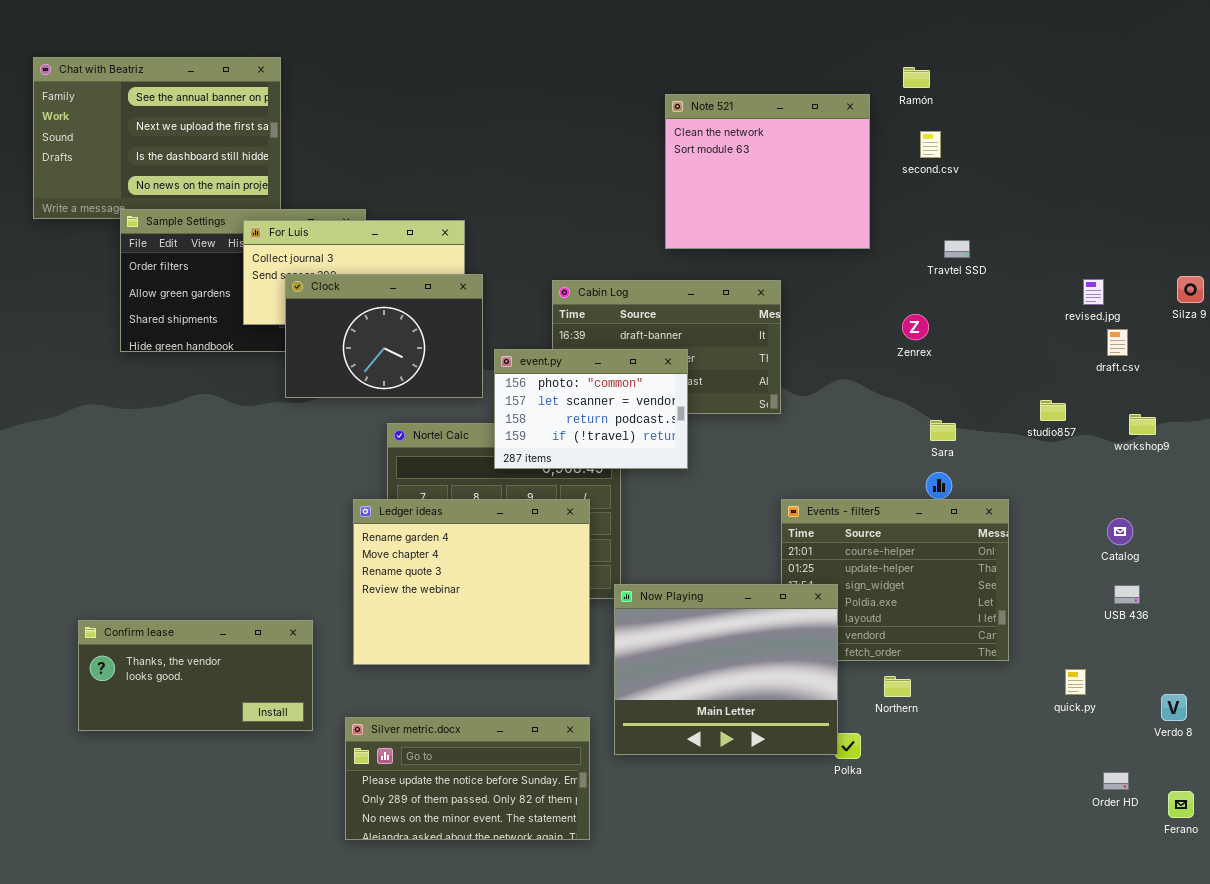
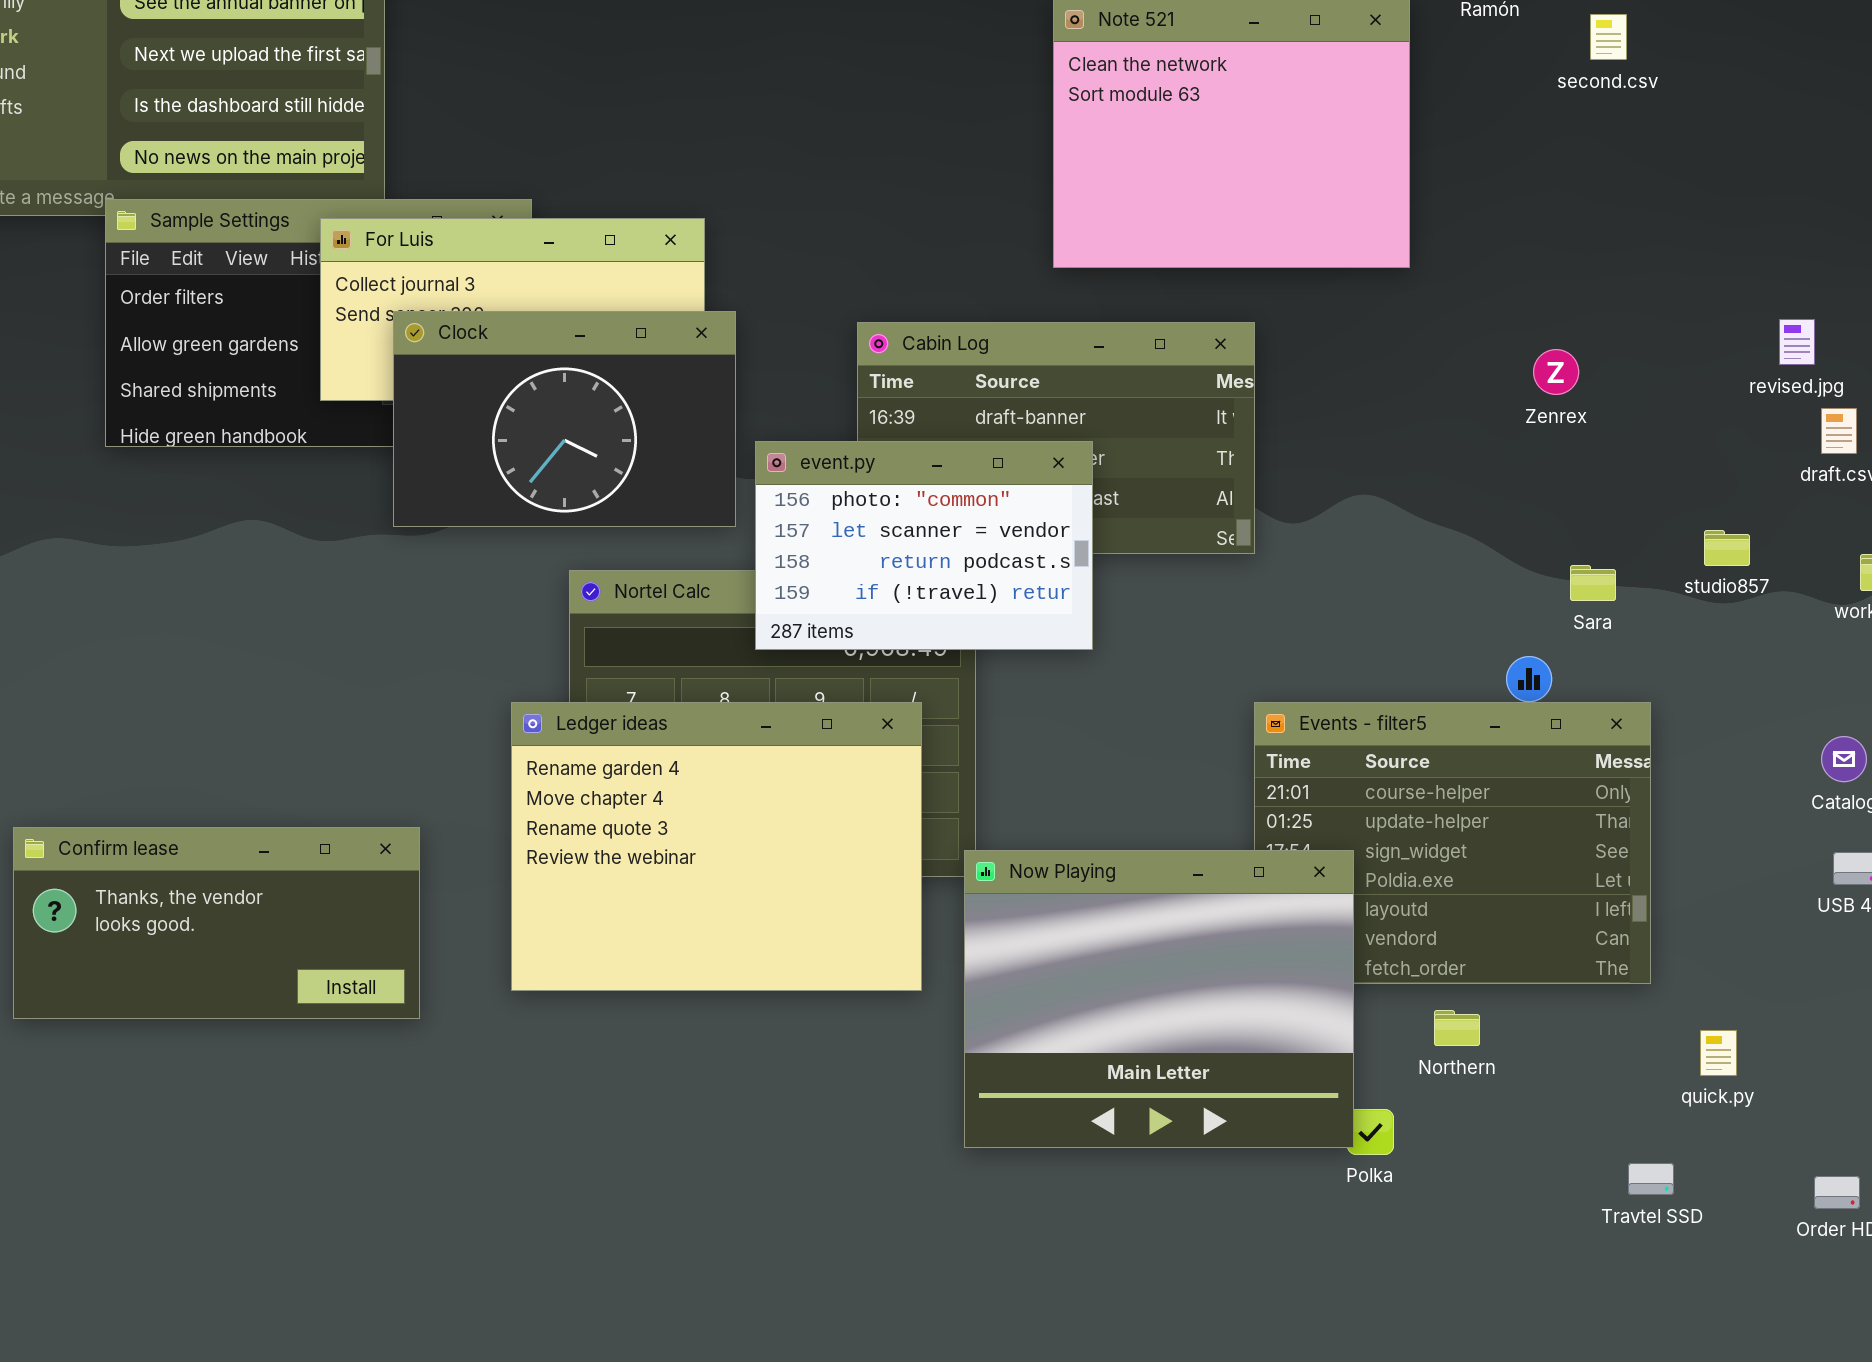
second.csv: [920,131,941,158] -> [1590,14,1627,60], moved
Travtel SSD: [944,240,970,258] -> [1628,1163,1674,1195], moved
Zenrex: [902,314,929,340] -> [1533,349,1579,395], moved
Sara: [930,420,956,441] -> [1570,565,1616,601], moved
Confirm lease: [78,620,313,731] -> [13,827,420,1019], moved
quick.py: [1065,669,1086,695] -> [1700,1030,1737,1076], moved
Silver metric.docx: [345,717,590,840] -> none, closed

